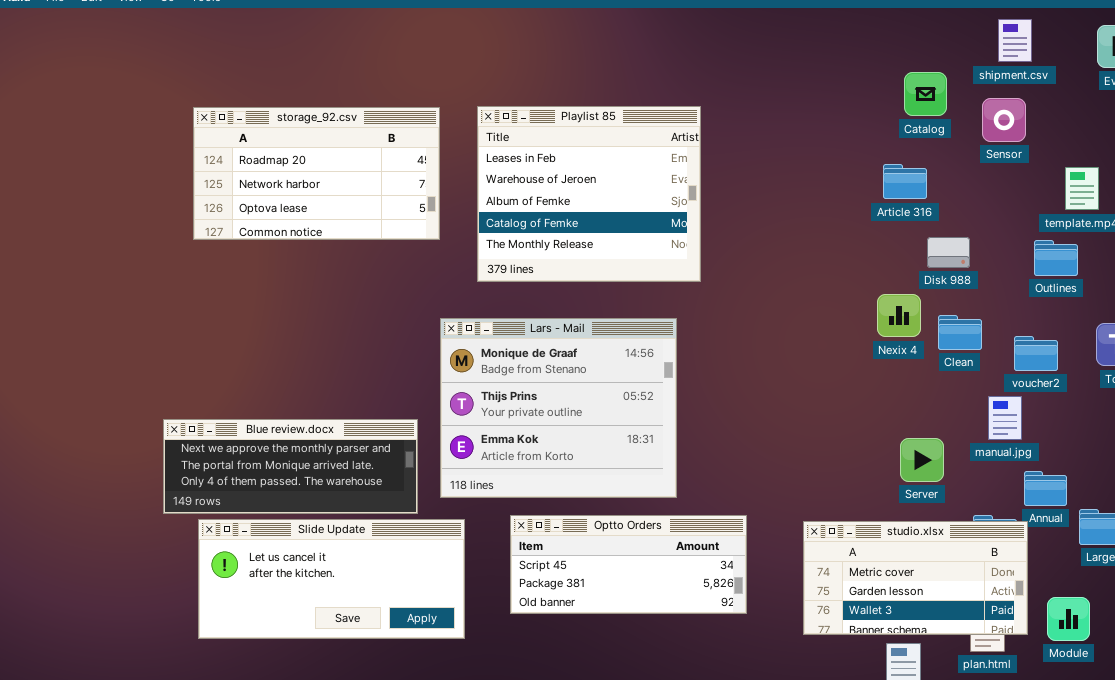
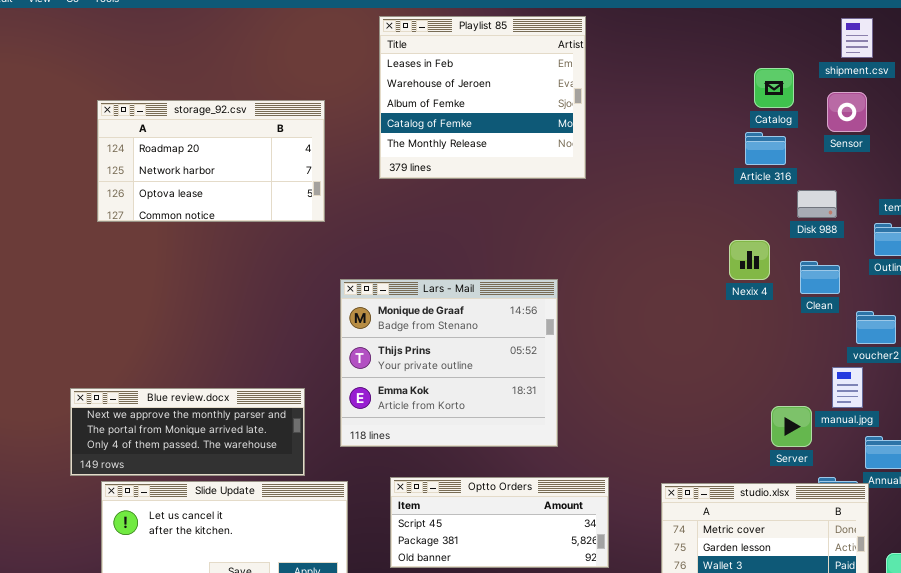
Playlist 85: [477,106,701,282] -> [379,16,586,179], moved
Article 316: [883,164,927,199] -> [745,132,786,165], moved
Disk 988: [927,237,970,268] -> [797,190,837,218], moved
Nexix 4: [877,294,921,337] -> [729,240,770,280], moved
Clean: [938,315,982,350] -> [800,261,840,294], moved
Lars - Mail: [440,318,677,498] -> [340,279,558,447], moved
Server: [900,438,944,482] -> [771,406,812,447], moved

